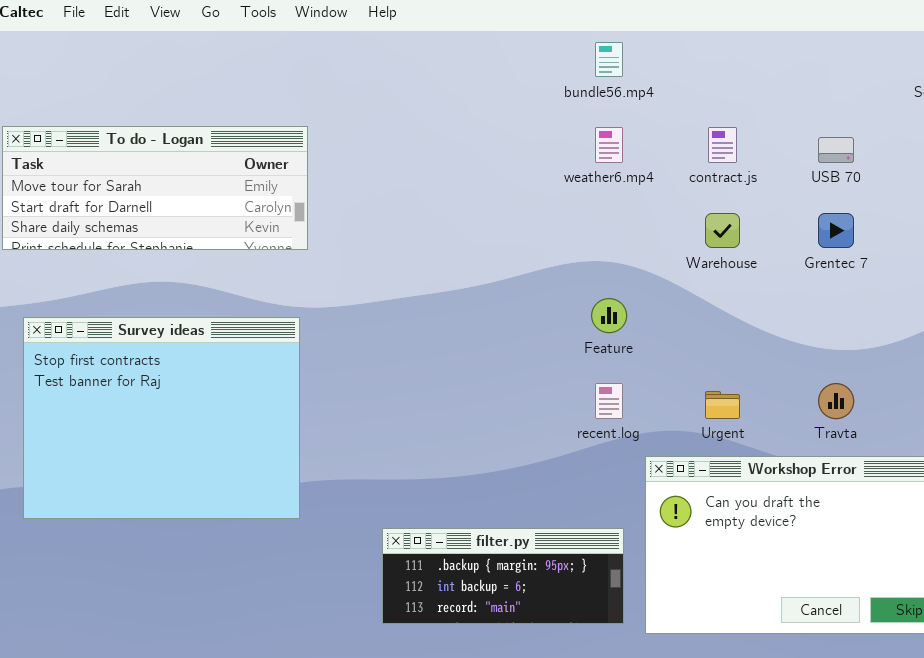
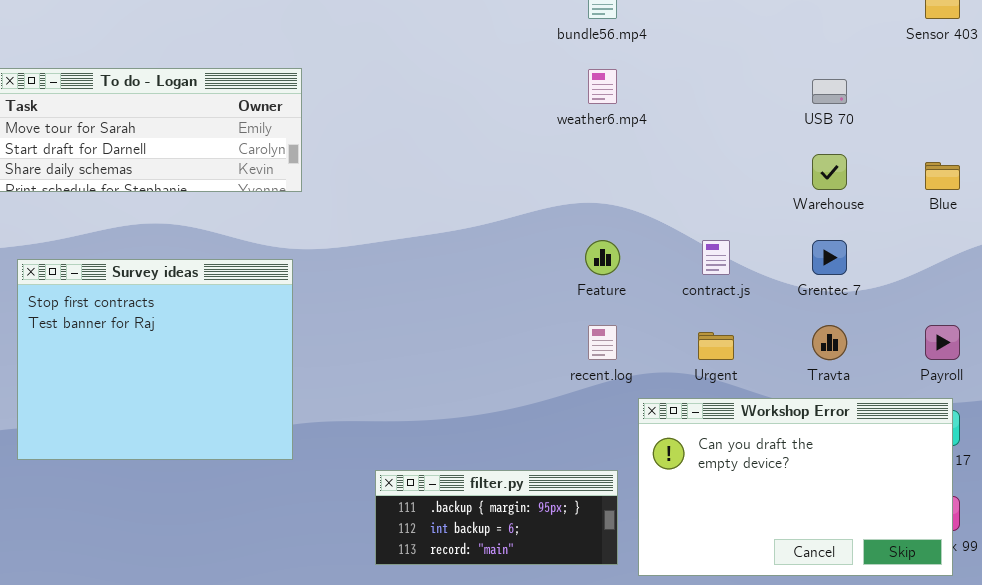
contract.js: [708,127,737,163] -> [702,240,730,275], moved
Warehouse: [705,213,740,248] -> [812,154,847,190], moved
Grentec 7: [818,213,854,248] -> [812,240,847,275], moved

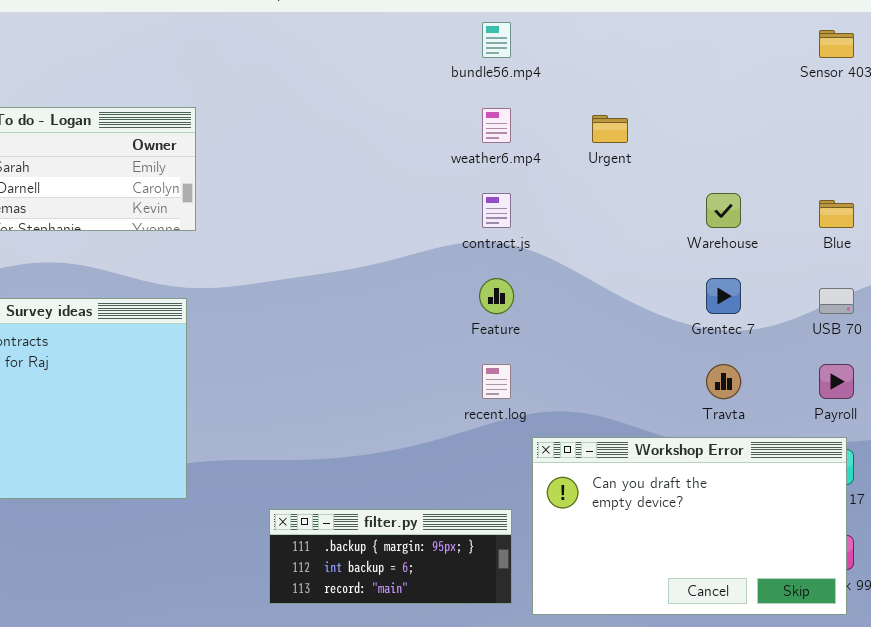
USB 70: [812,79,847,104] -> [819,288,854,314], moved
contract.js: [702,240,730,275] -> [482,193,511,228], moved
Urgent: [698,332,734,360] -> [592,115,628,143], moved

